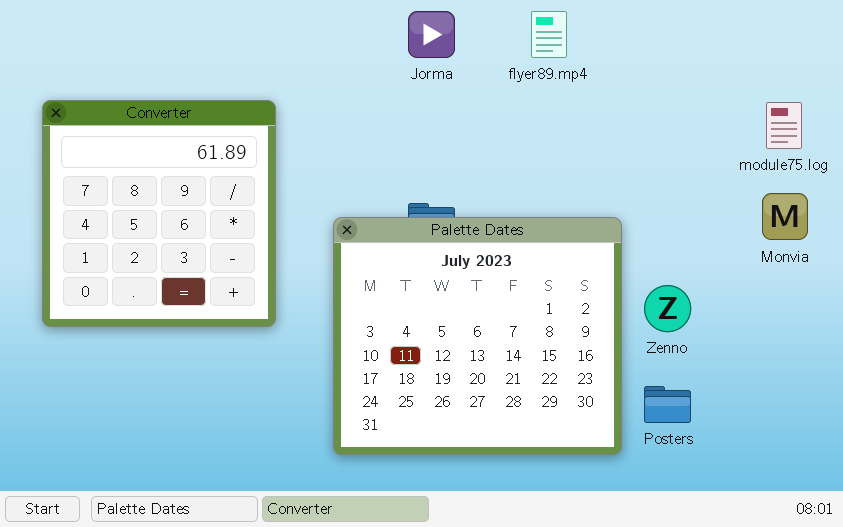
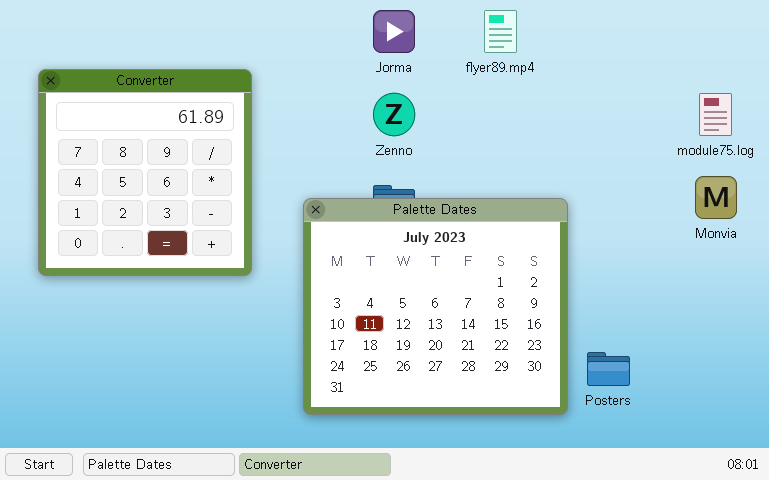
Converter: [42,100,276,327] -> [38,69,252,276], moved
Zenno: [644,285,691,332] -> [373,93,415,136], moved

